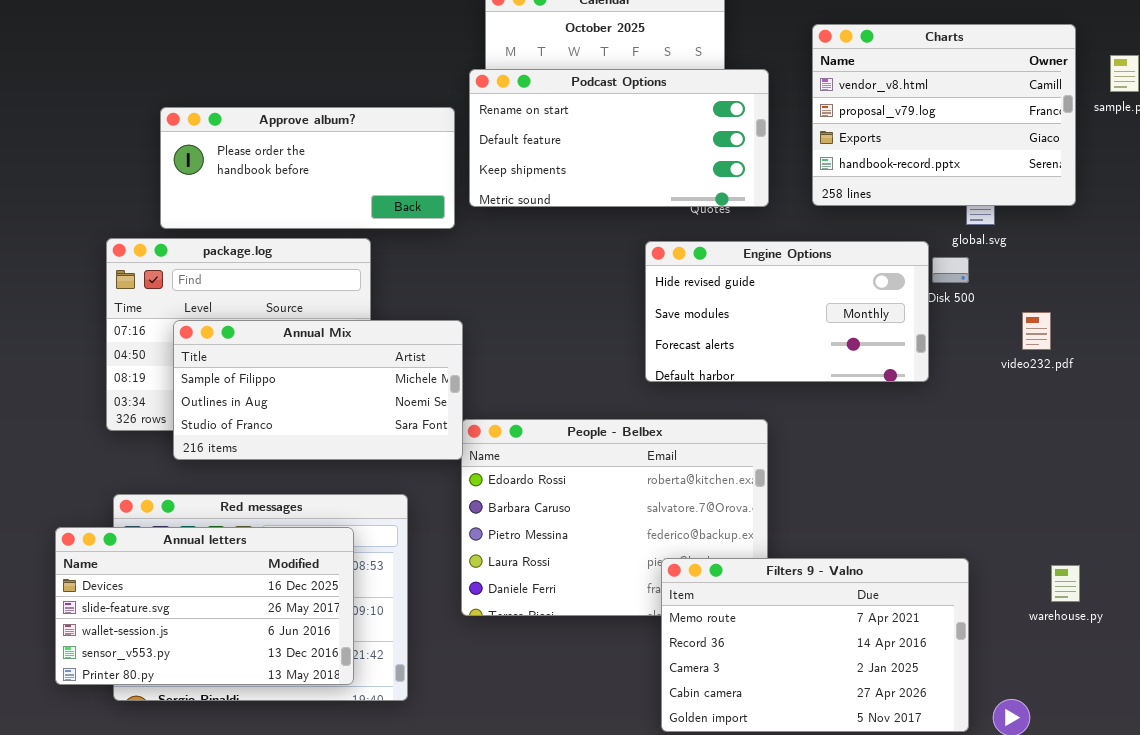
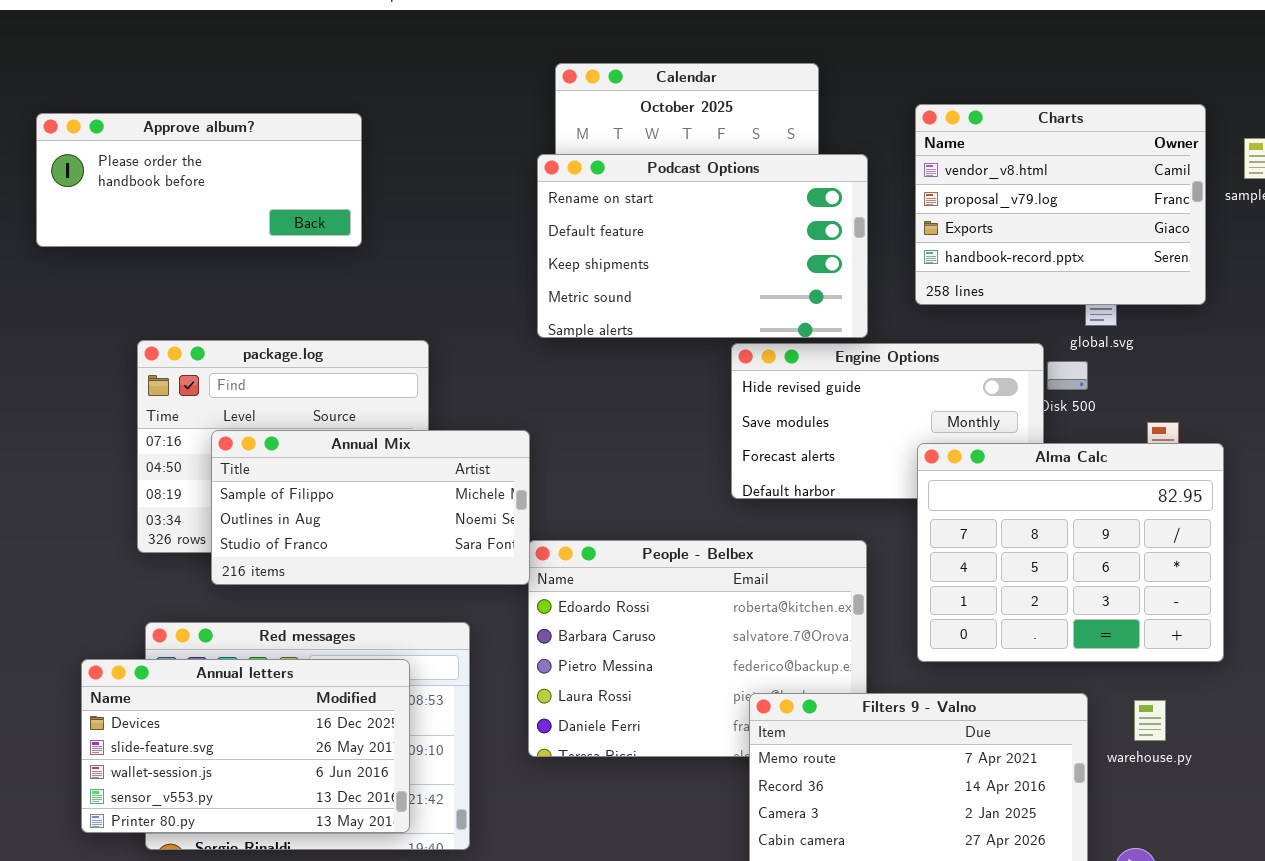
Podcast Options: [469,69,769,207] -> [537,154,868,338], resized
Approve album?: [160,107,455,229] -> [36,113,362,247], moved
Alma Calc: none -> [917,443,1224,662], opened
warehouse.py: [1051,565,1080,602] -> [1134,700,1166,741], moved

